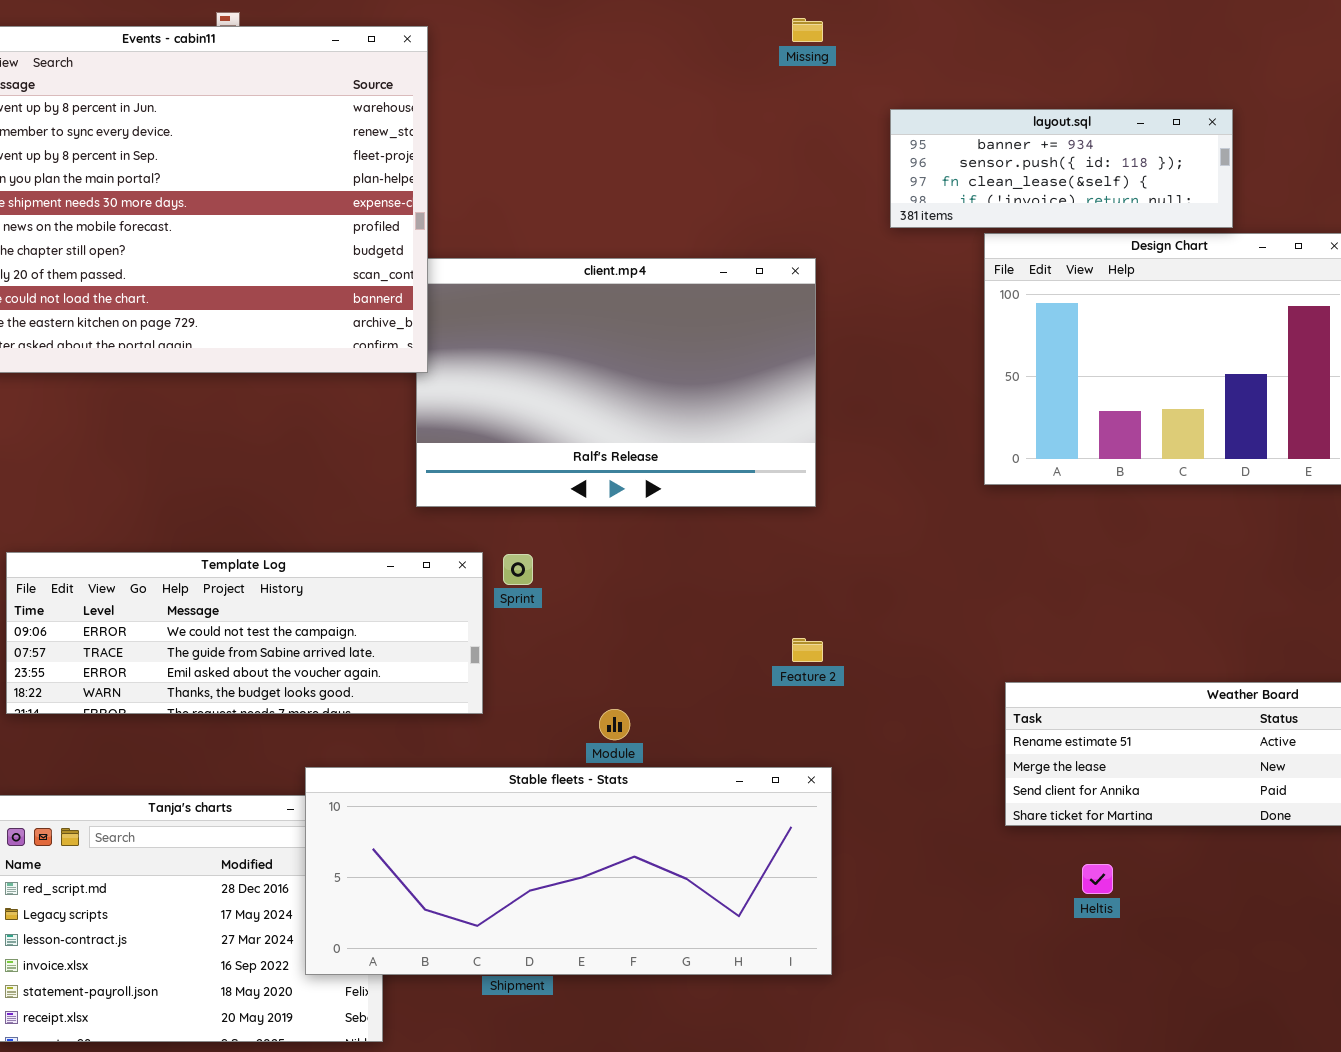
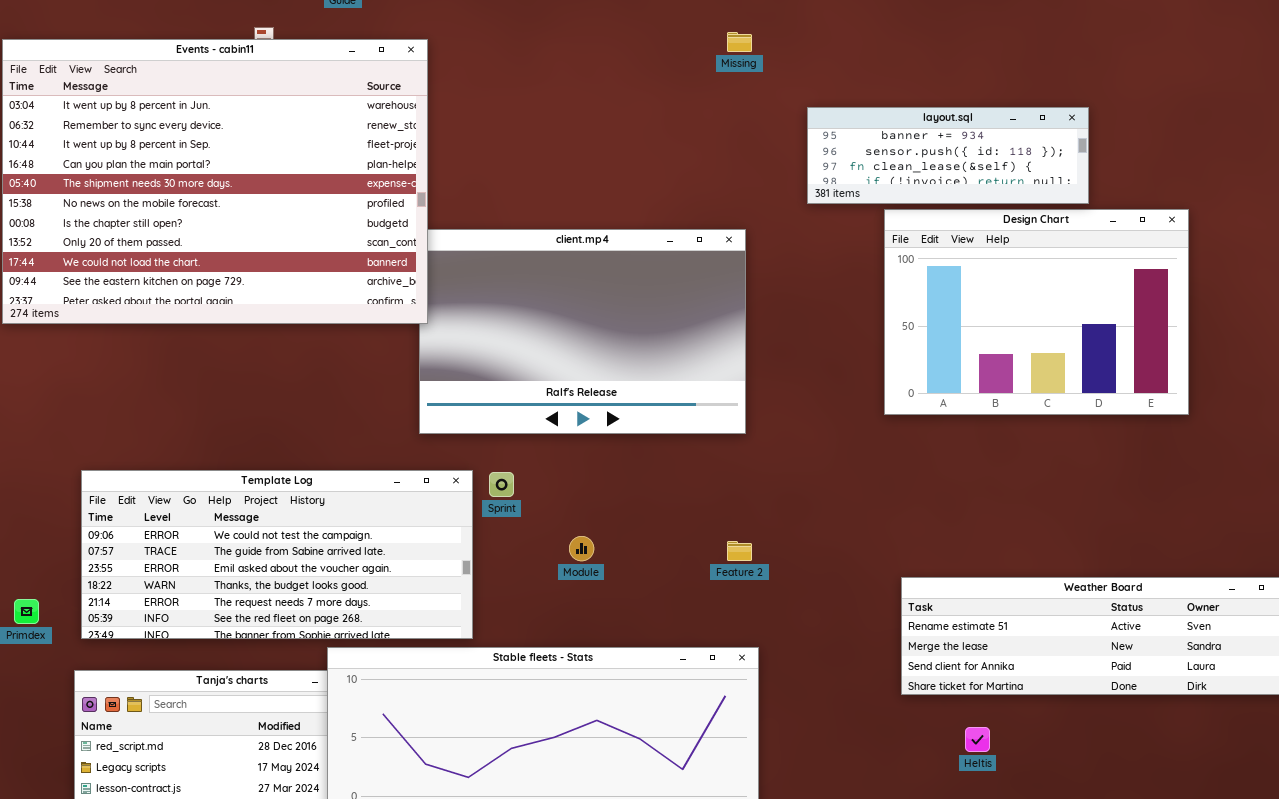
Template Log: [6,552,483,714] -> [81,470,473,639], resized
Module: [599,709,630,740] -> [569,536,594,561], moved

